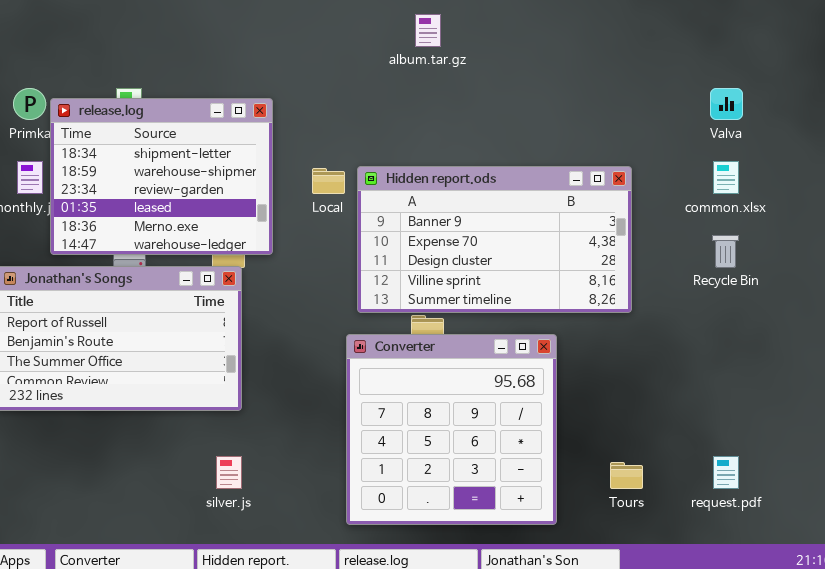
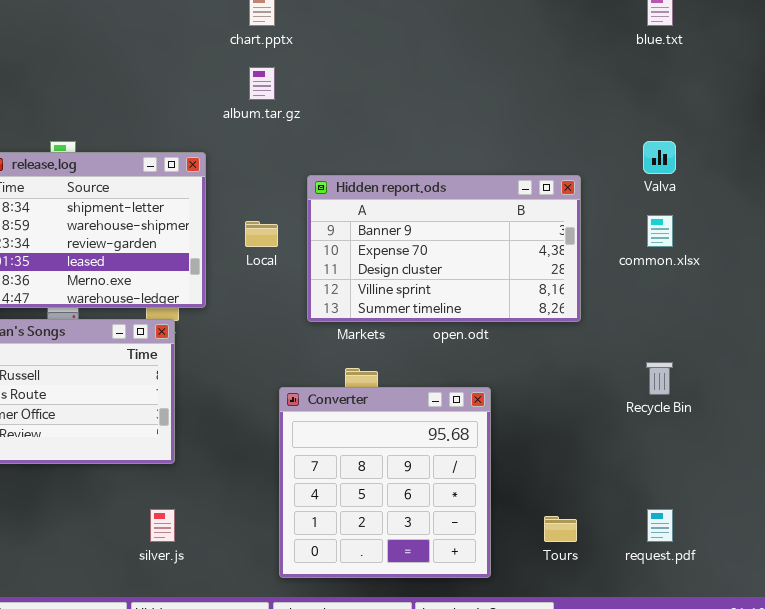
album.tar.gz: [415,14,441,47] -> [249,67,275,100], moved
Hidden report.ods: [357,166,632,313] -> [307,175,581,322], moved
Recycle Bin: [712,235,739,268] -> [646,362,673,395], moved

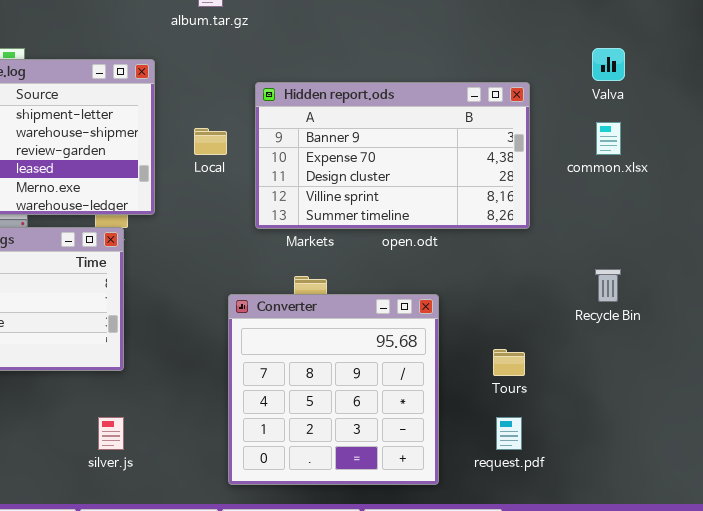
request.pdf: [647,509,673,542] -> [496,417,522,450], moved
Tours: [544,516,577,542] -> [493,349,525,376], moved

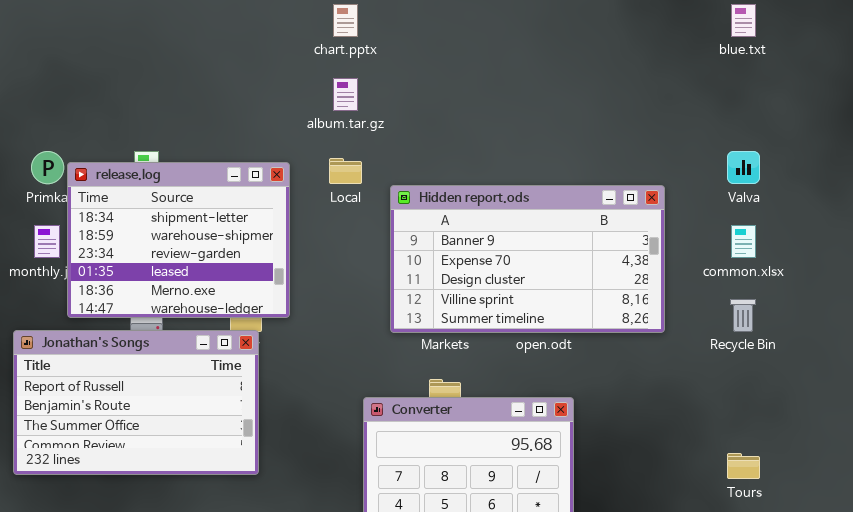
Local: [194,128,227,155] -> [329,158,362,184], moved
Recycle Bin: [595,269,621,302] -> [730,299,756,332], moved
Tours: [493,349,525,376] -> [727,453,760,479], moved

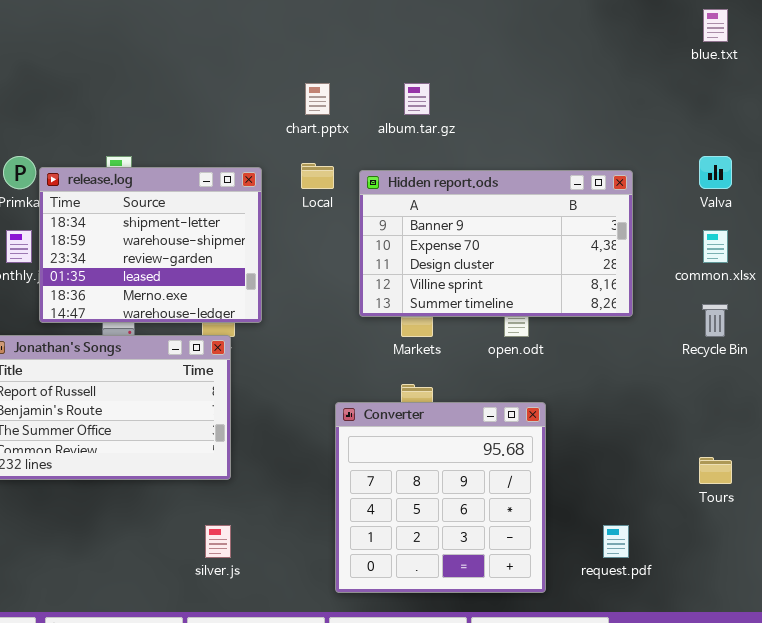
chart.pptx: [333,4,358,37] -> [305,83,330,115], moved
album.tar.gz: [333,78,358,111] -> [404,83,430,115], moved
Hidden report.ods: [390,185,665,333] -> [359,170,633,317], moved

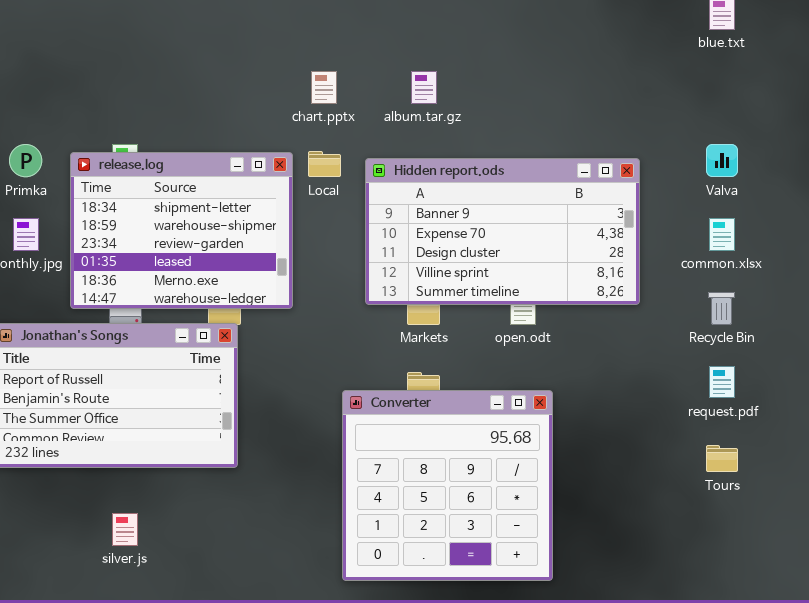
release.log: [39,167,262,323] -> [70,152,293,309], moved
silver.js: [205,525,231,558] -> [112,513,138,546], moved
request.pdf: [603,525,629,558] -> [709,366,735,398], moved

